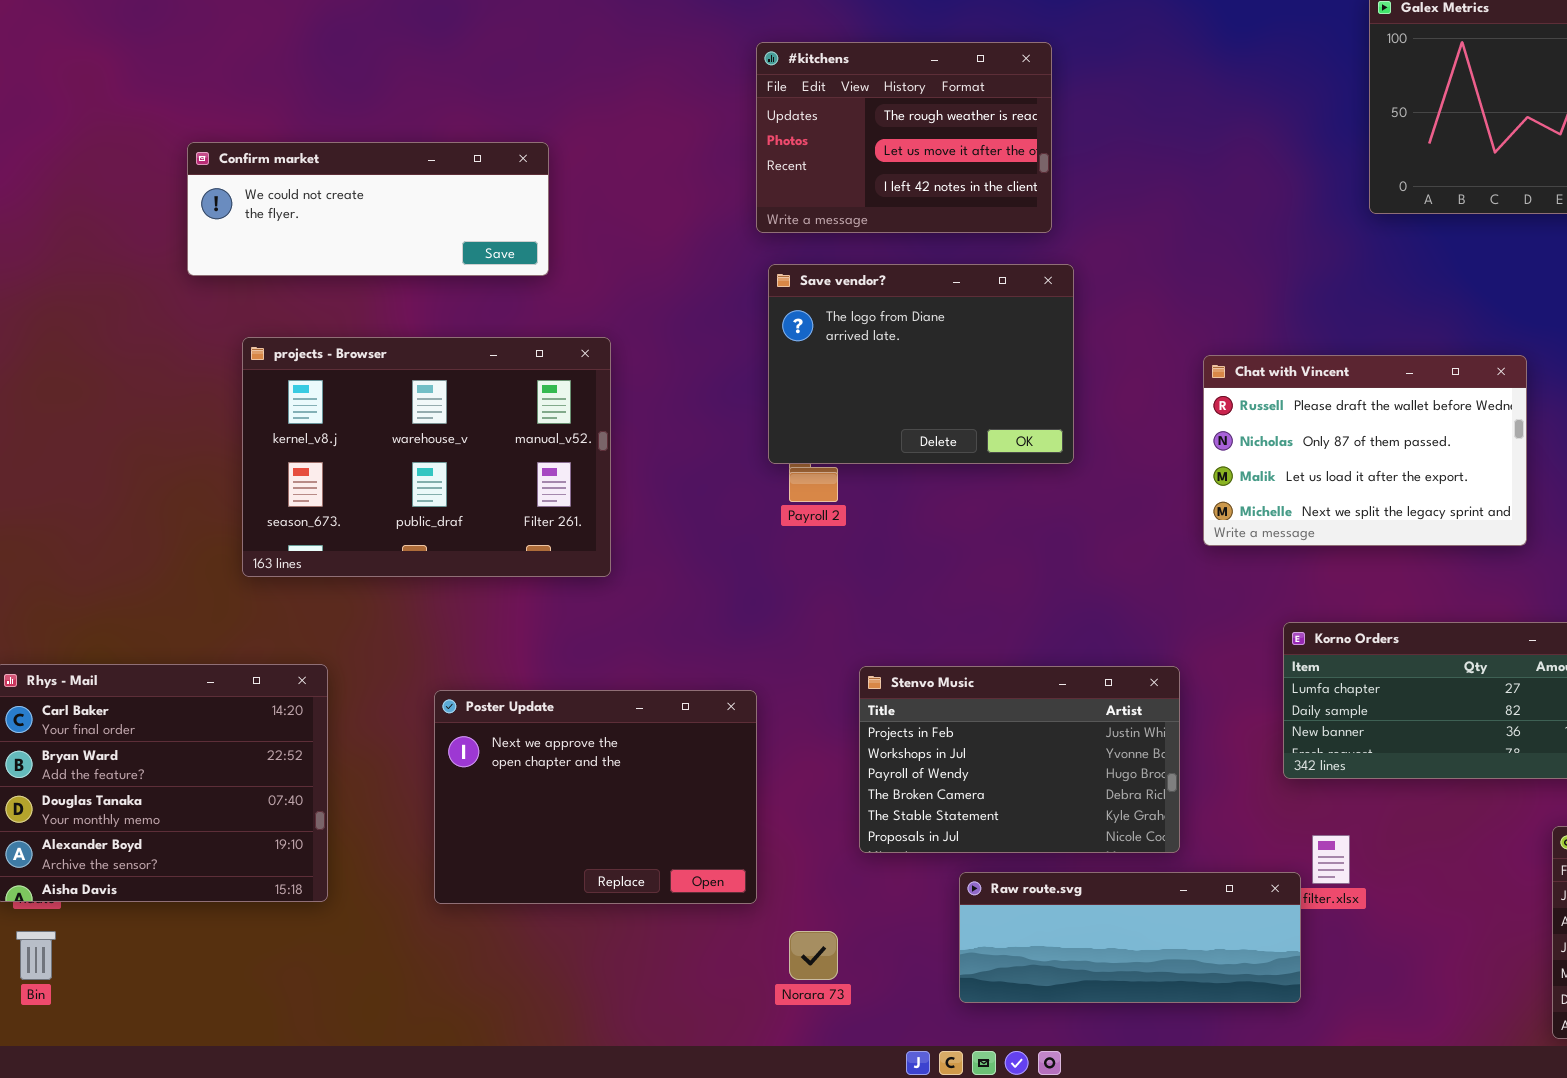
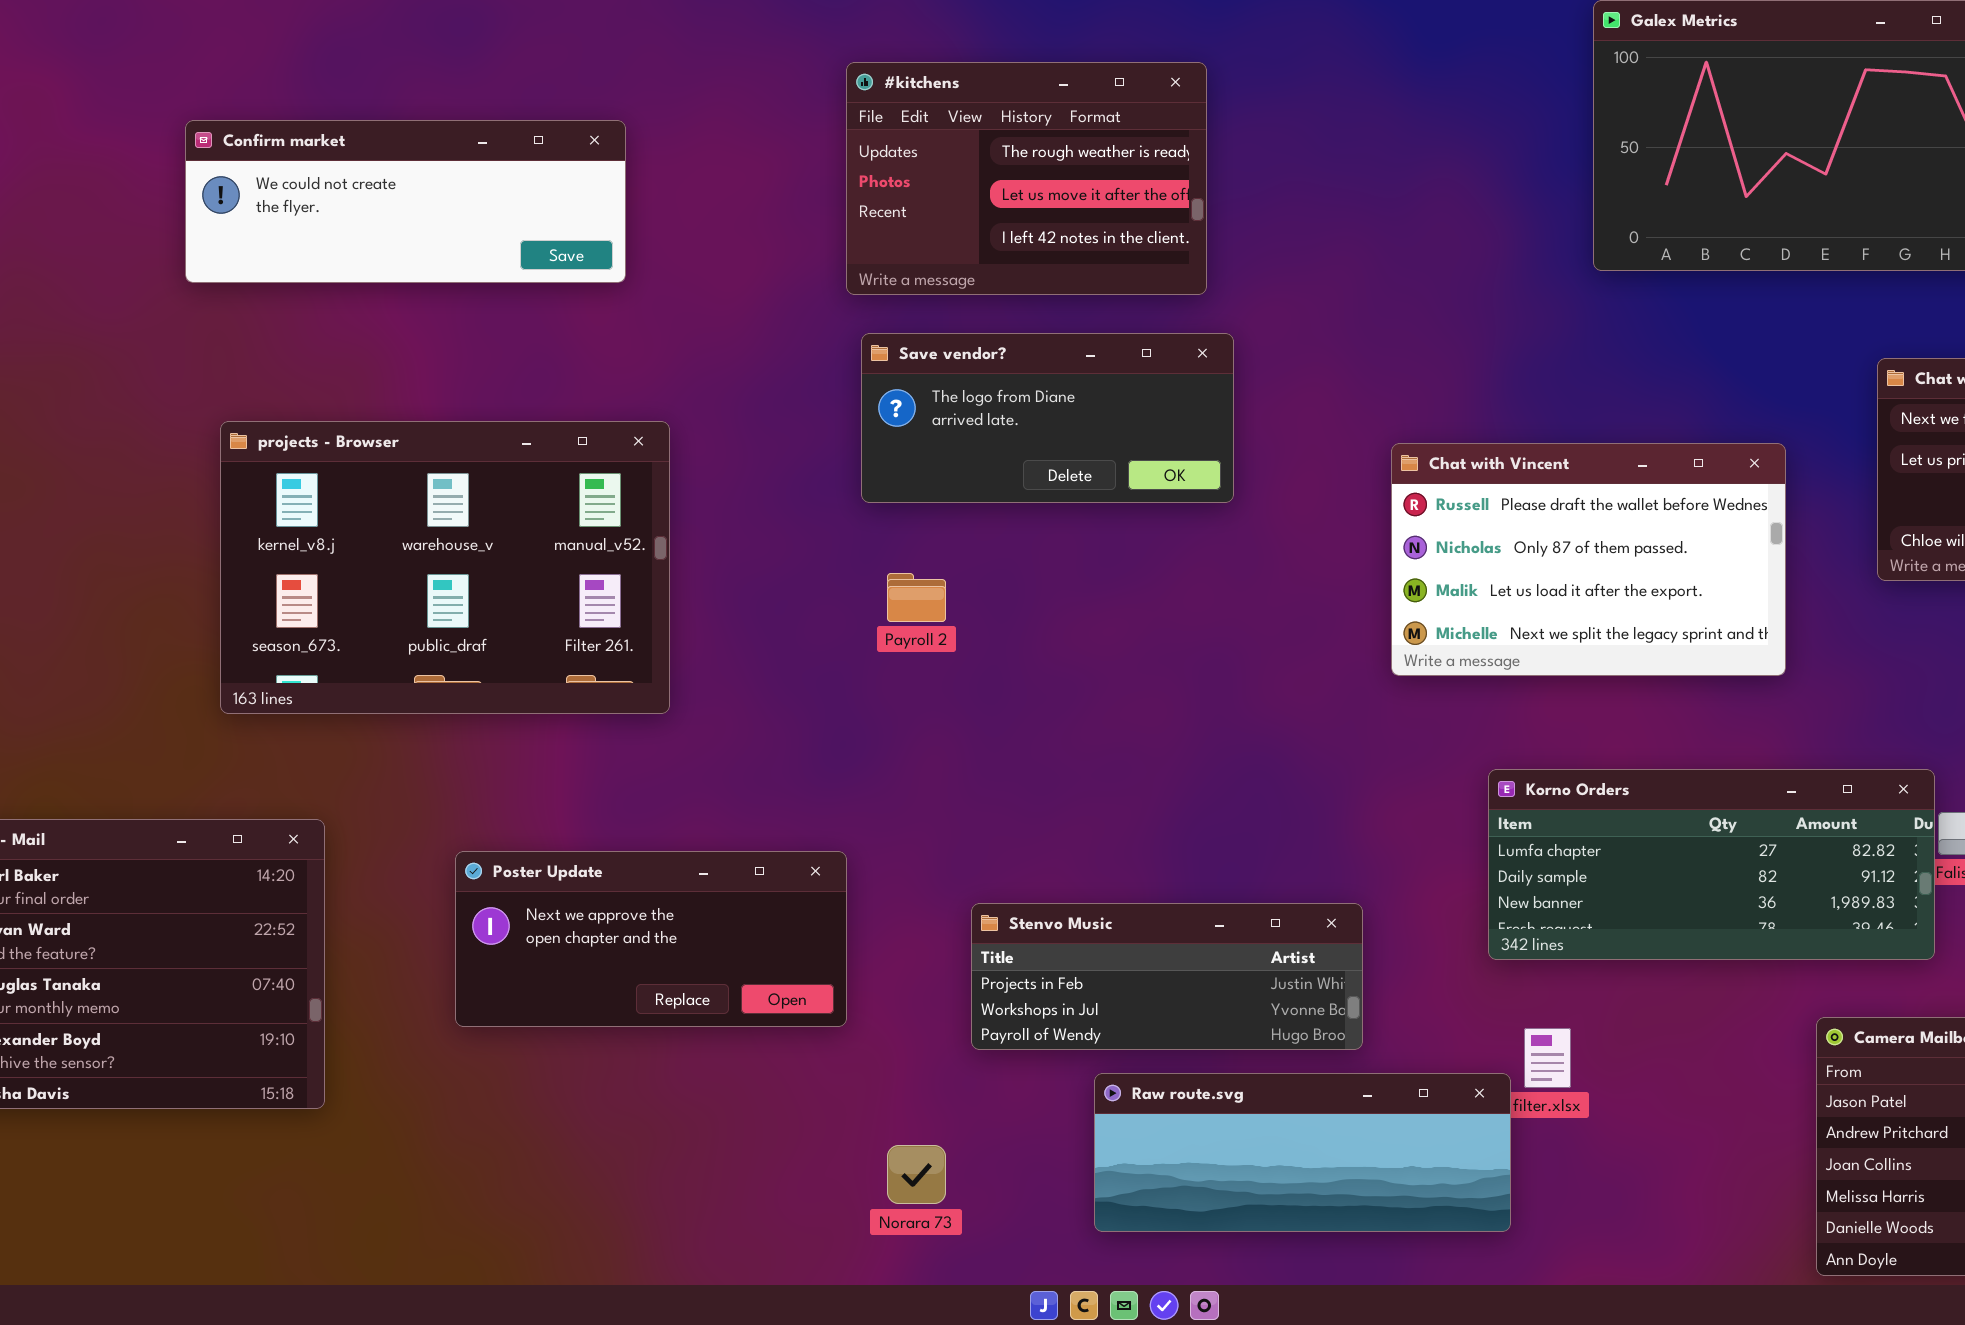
Confirm market: [187,142,549,276] -> [185,120,626,283], moved
Save vendor?: [768,264,1074,464] -> [861,333,1234,503], resized
Stenvo Music: [859,666,1180,853] -> [971,903,1363,1050], resized
Poster Update: [434,690,757,904] -> [455,851,847,1027], resized

